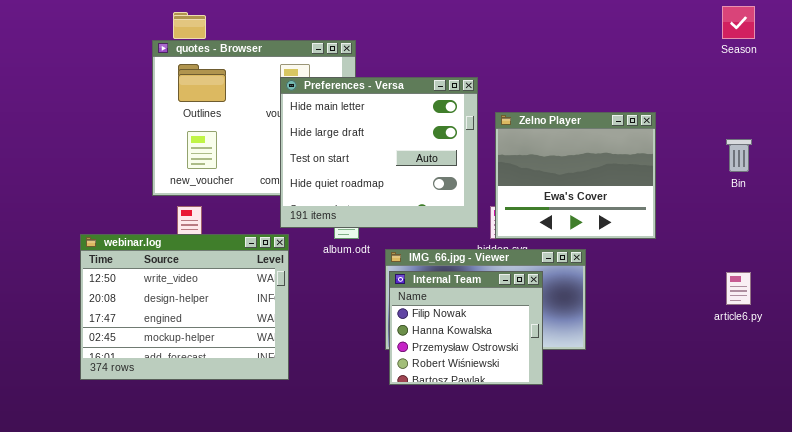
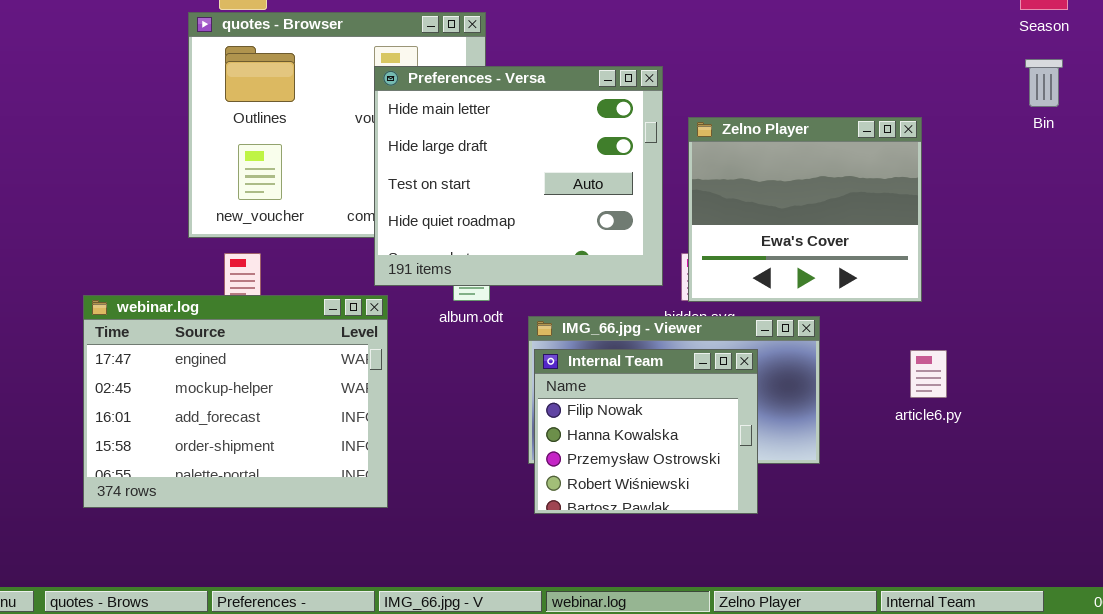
Bin: [726,139,752,172] -> [1025,59,1063,107], moved
webinar.log: [80,234,289,380] -> [83,295,388,508], scrolled down 2 rows
article6.py: [726,272,751,305] -> [910,350,947,398], moved

